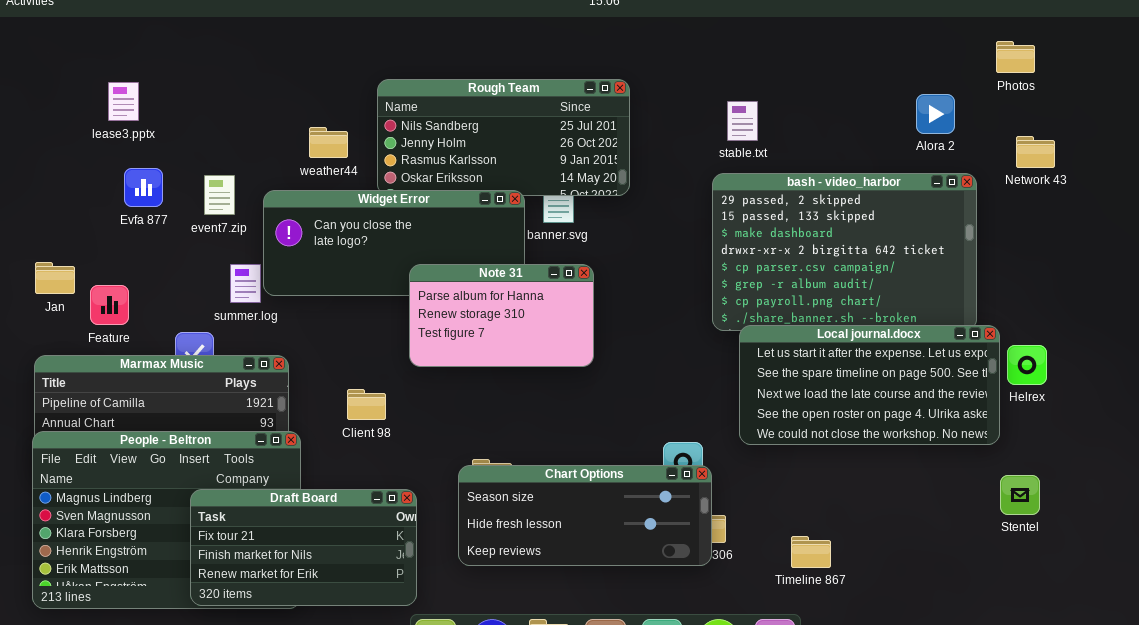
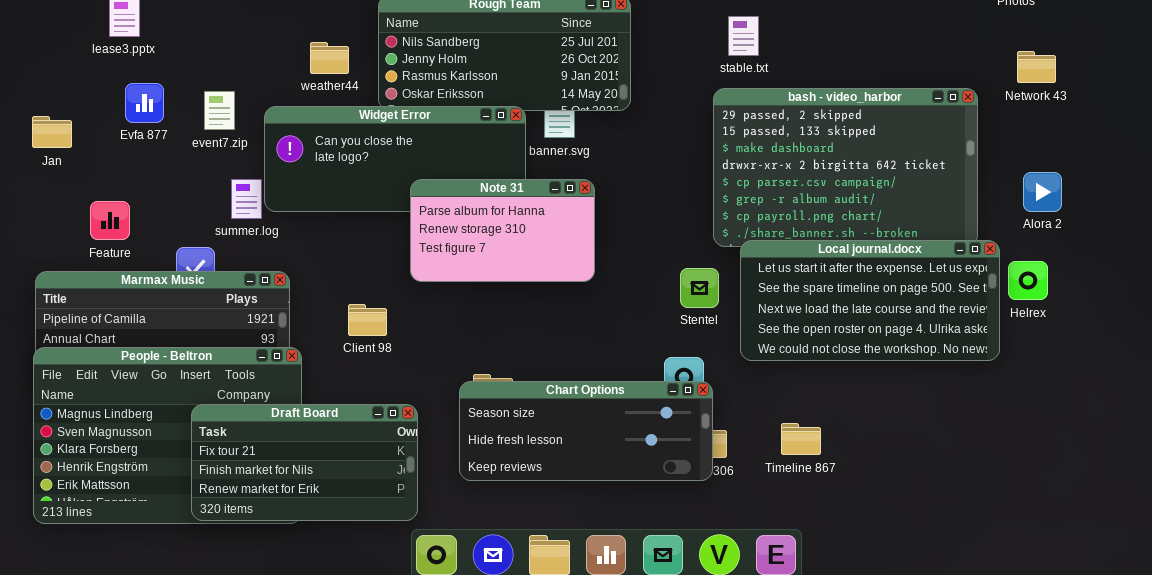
Alora 2: [916,94,955,134] -> [1023,172,1062,212], moved
Jan: [35,262,75,294] -> [32,116,72,148], moved
Stentel: [1000,475,1040,515] -> [680,268,719,308], moved
Timeline 867: [791,536,831,568] -> [781,423,821,455], moved

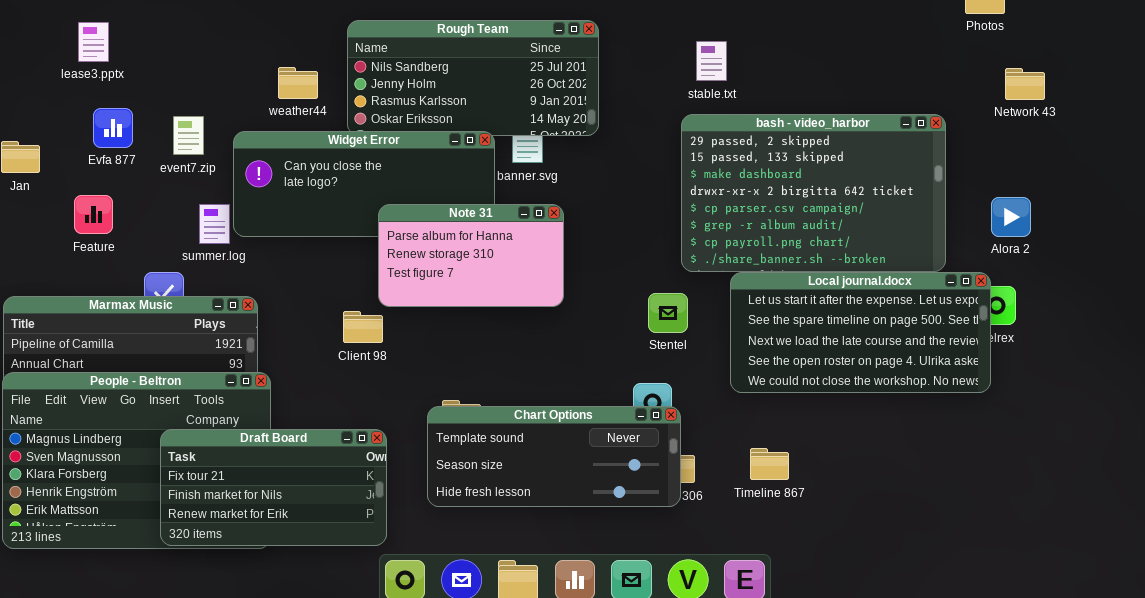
Network 43: [1017,51,1056,83] -> [1005,68,1045,100], moved
Feature: [90,201,130,240] -> [74,195,113,234], moved
Local journal.docx: [740,240,1000,361] -> [730,272,991,393], moved
Client 98: [348,304,387,336] -> [343,311,383,343], moved
Chart Options: [459,381,713,481] -> [427,406,681,507], scrolled up 1 row

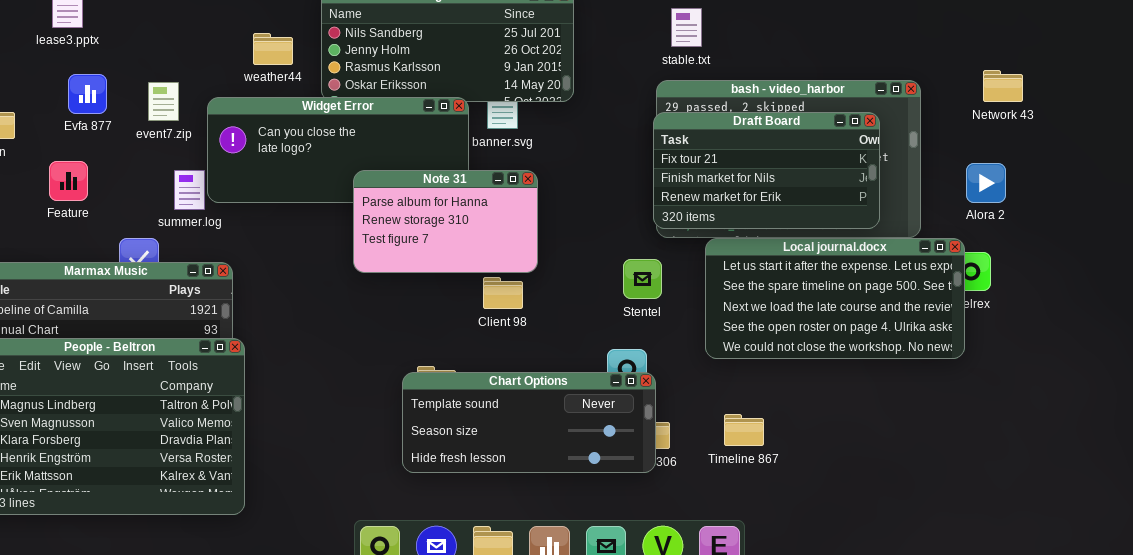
Network 43: [1005,68,1045,100] -> [983,70,1023,102], moved
Client 98: [343,311,383,343] -> [483,277,523,309], moved
Draft Board: [160,429,387,546] -> [653,112,880,229], moved

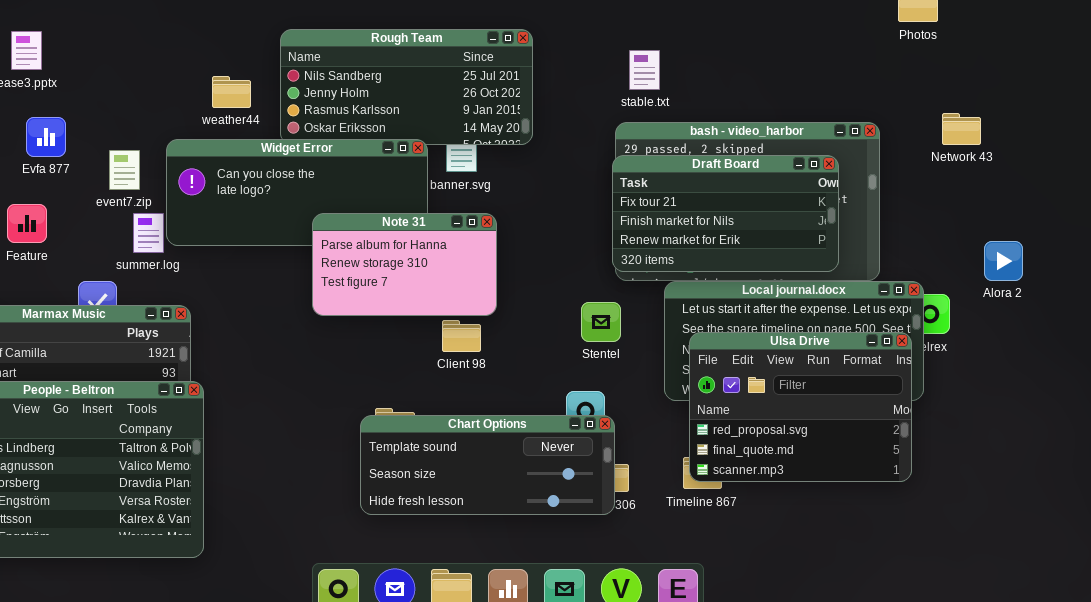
event7.zip: [148,82,179,121] -> [109,150,140,190], moved
Alora 2: [966,163,1006,203] -> [984,241,1023,281], moved
Ulsa Drive: none -> [689,332,912,482], opened

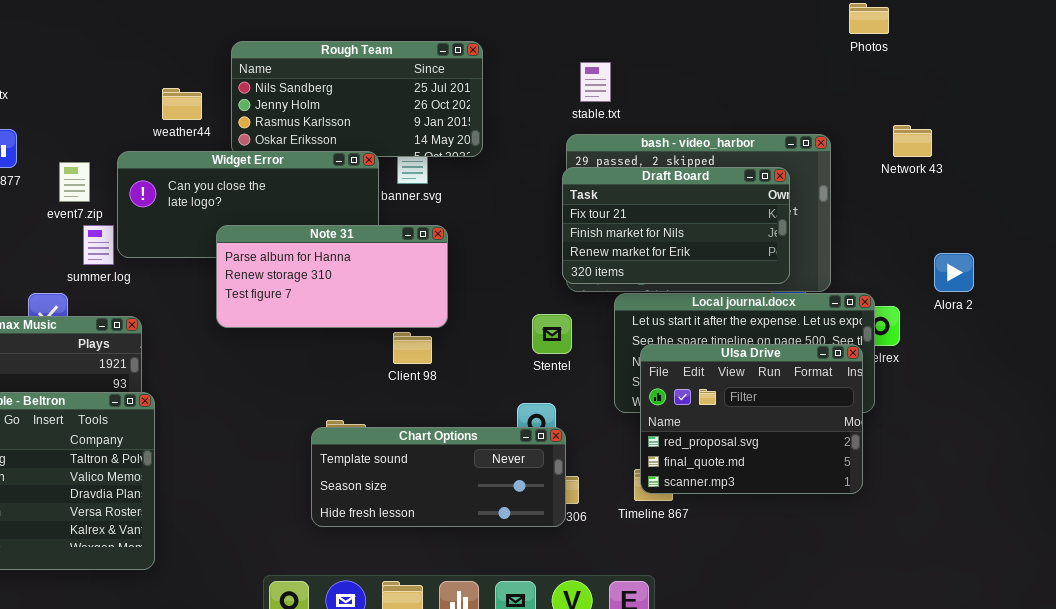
Note 31: [312,213,497,316] -> [216,225,448,328], resized

